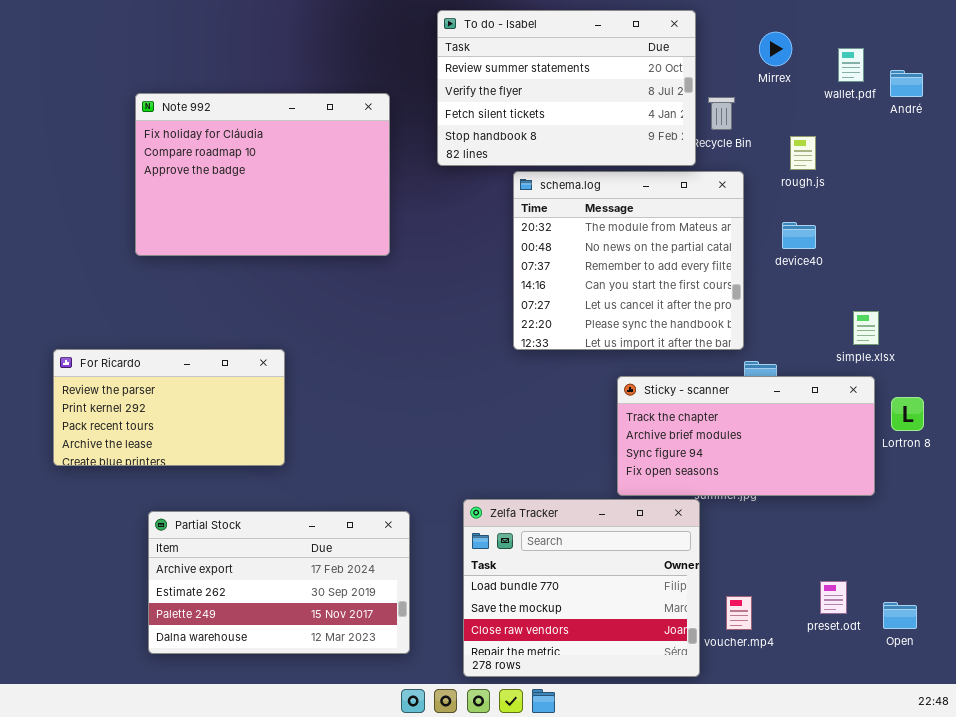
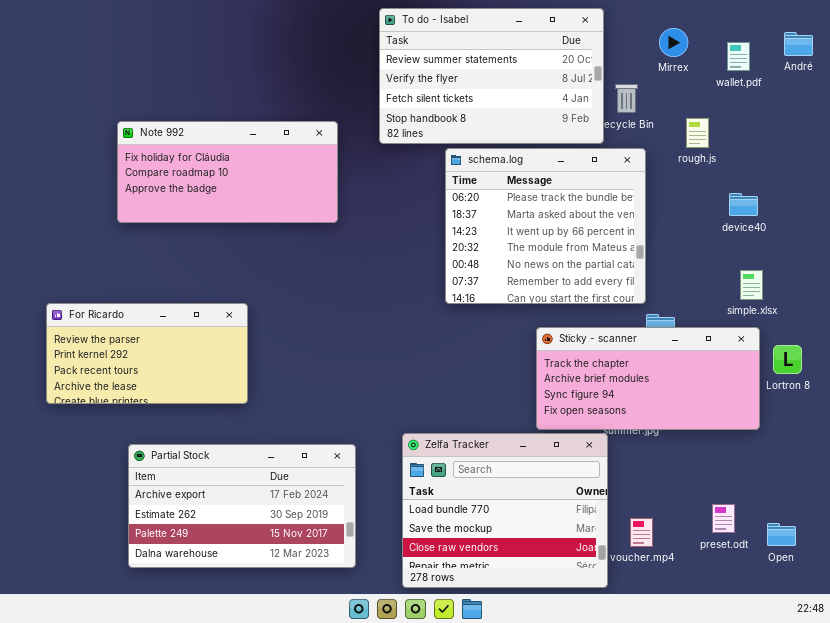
André: [890,70,923,97] -> [784,32,813,56], moved
Note 992: [135,93,390,256] -> [117,121,338,223], resized
schema.log: [513,171,744,350] -> [445,148,646,304], scrolled up 3 rows
device40: [782,222,816,249] -> [729,193,758,216], moved

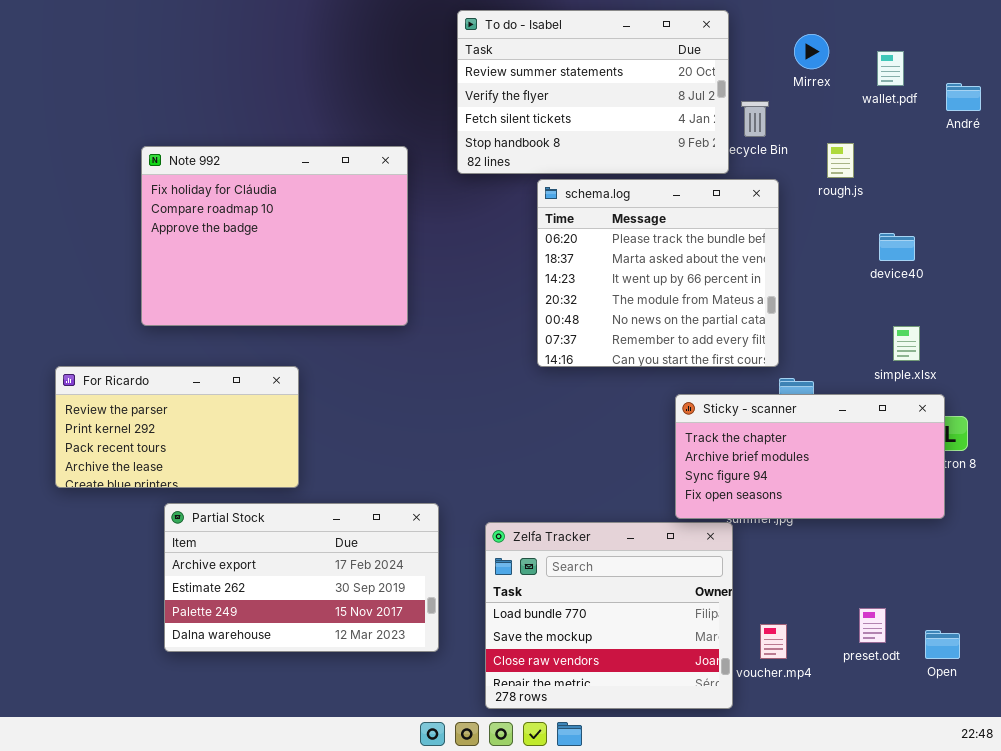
André: [784,32,813,56] -> [946,83,981,111], moved
Note 992: [117,121,338,223] -> [141,146,408,326], resized
Sticky - scanner: [536,327,760,430] -> [675,394,945,519], moved
Partial Stock: [128,444,356,568] -> [164,503,439,652], moved

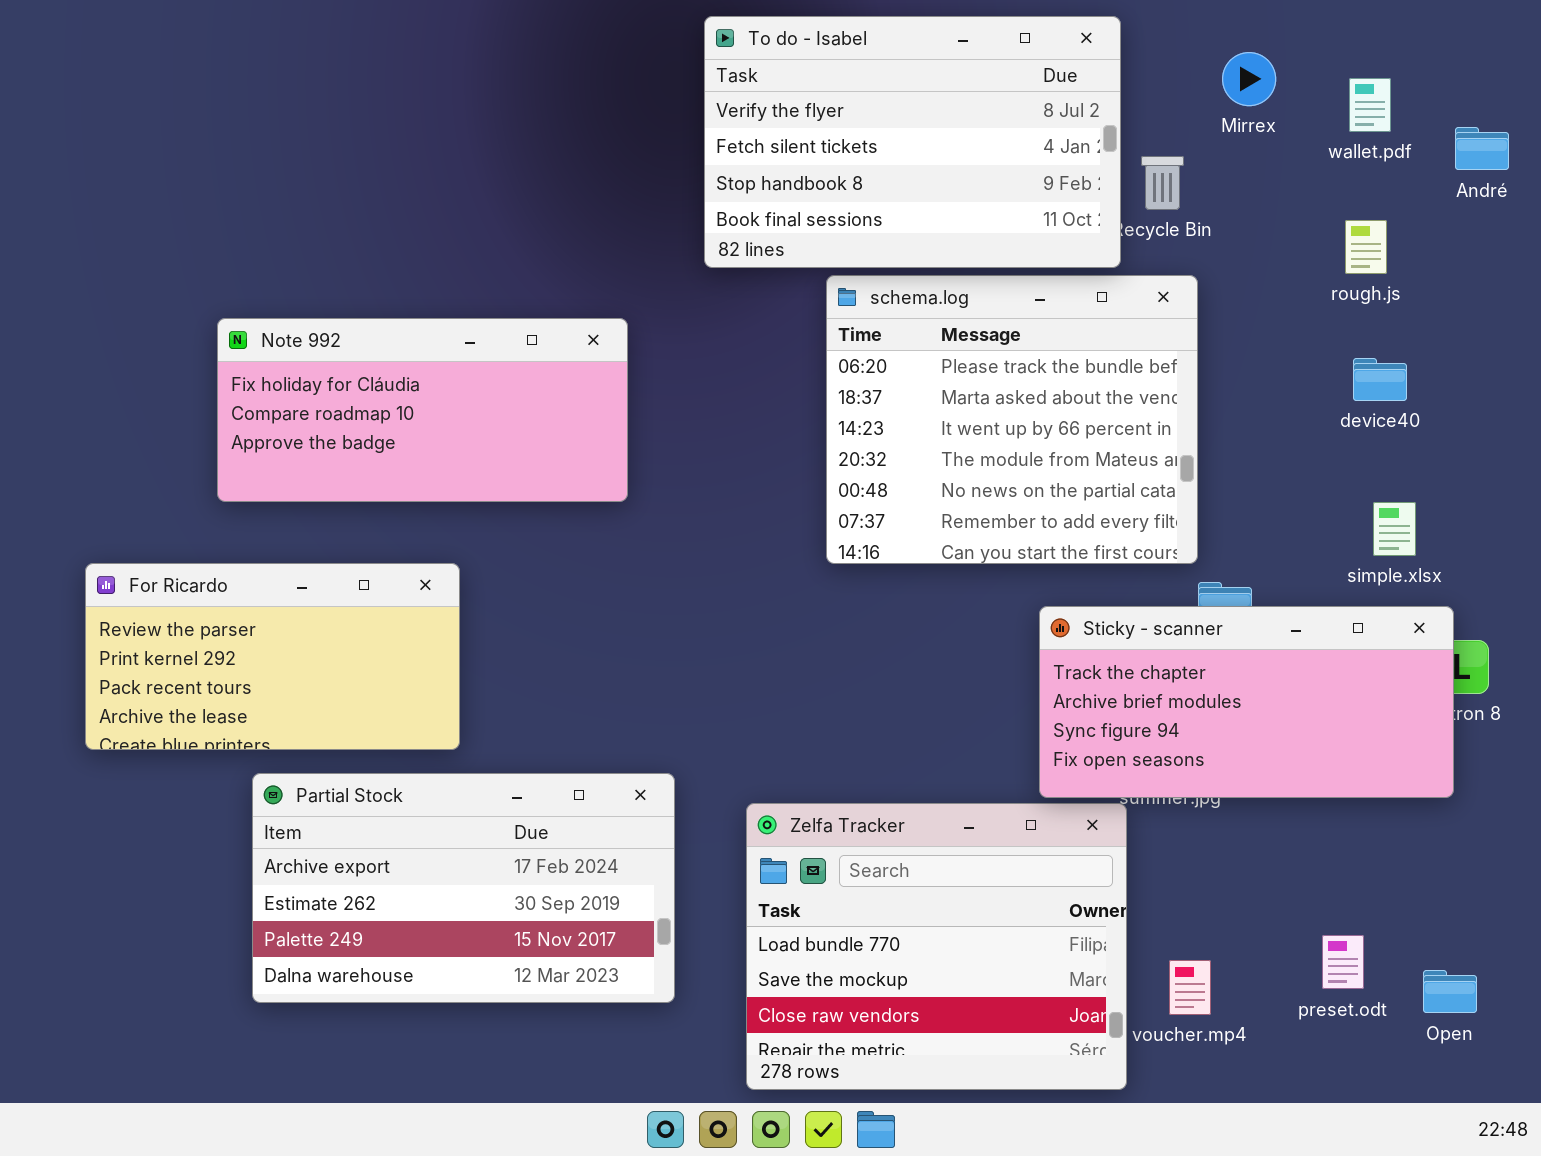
To do - Isabel: [457,10,729,174] -> [704,16,1121,268], scrolled down 1 row
rough.js: [827,143,854,178] -> [1345,220,1387,274], moved
Note 992: [141,146,408,326] -> [217,318,628,502], resized

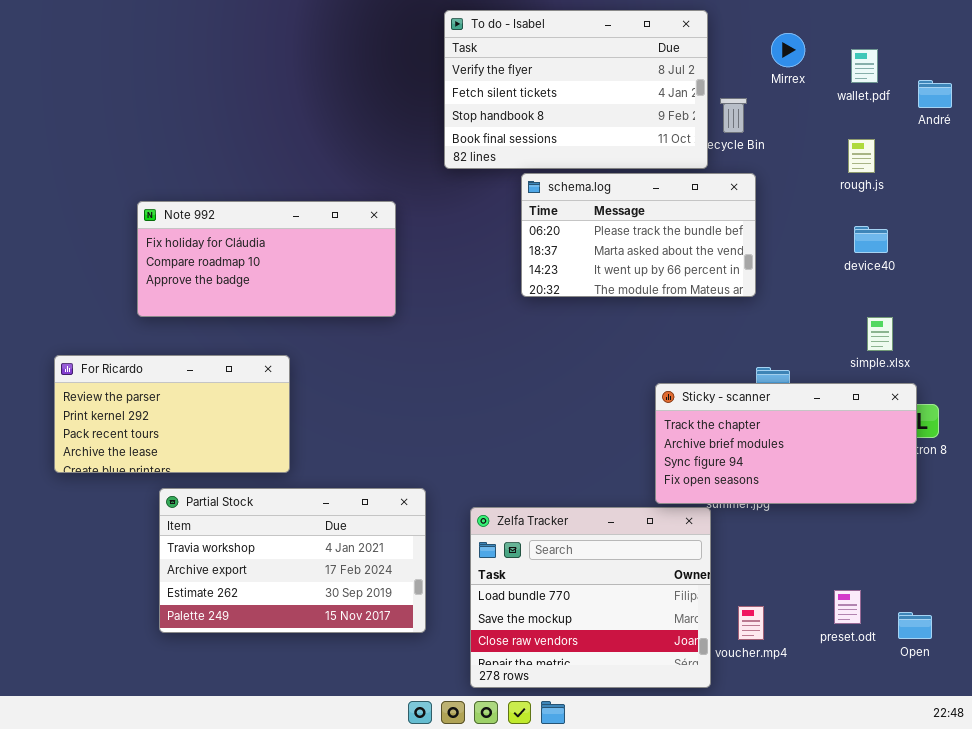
schema.log: [826,275,1198,564] -> [521,173,756,297], resized
Partial Stock: [252,773,675,1003] -> [159,488,426,633], scrolled up 1 row

